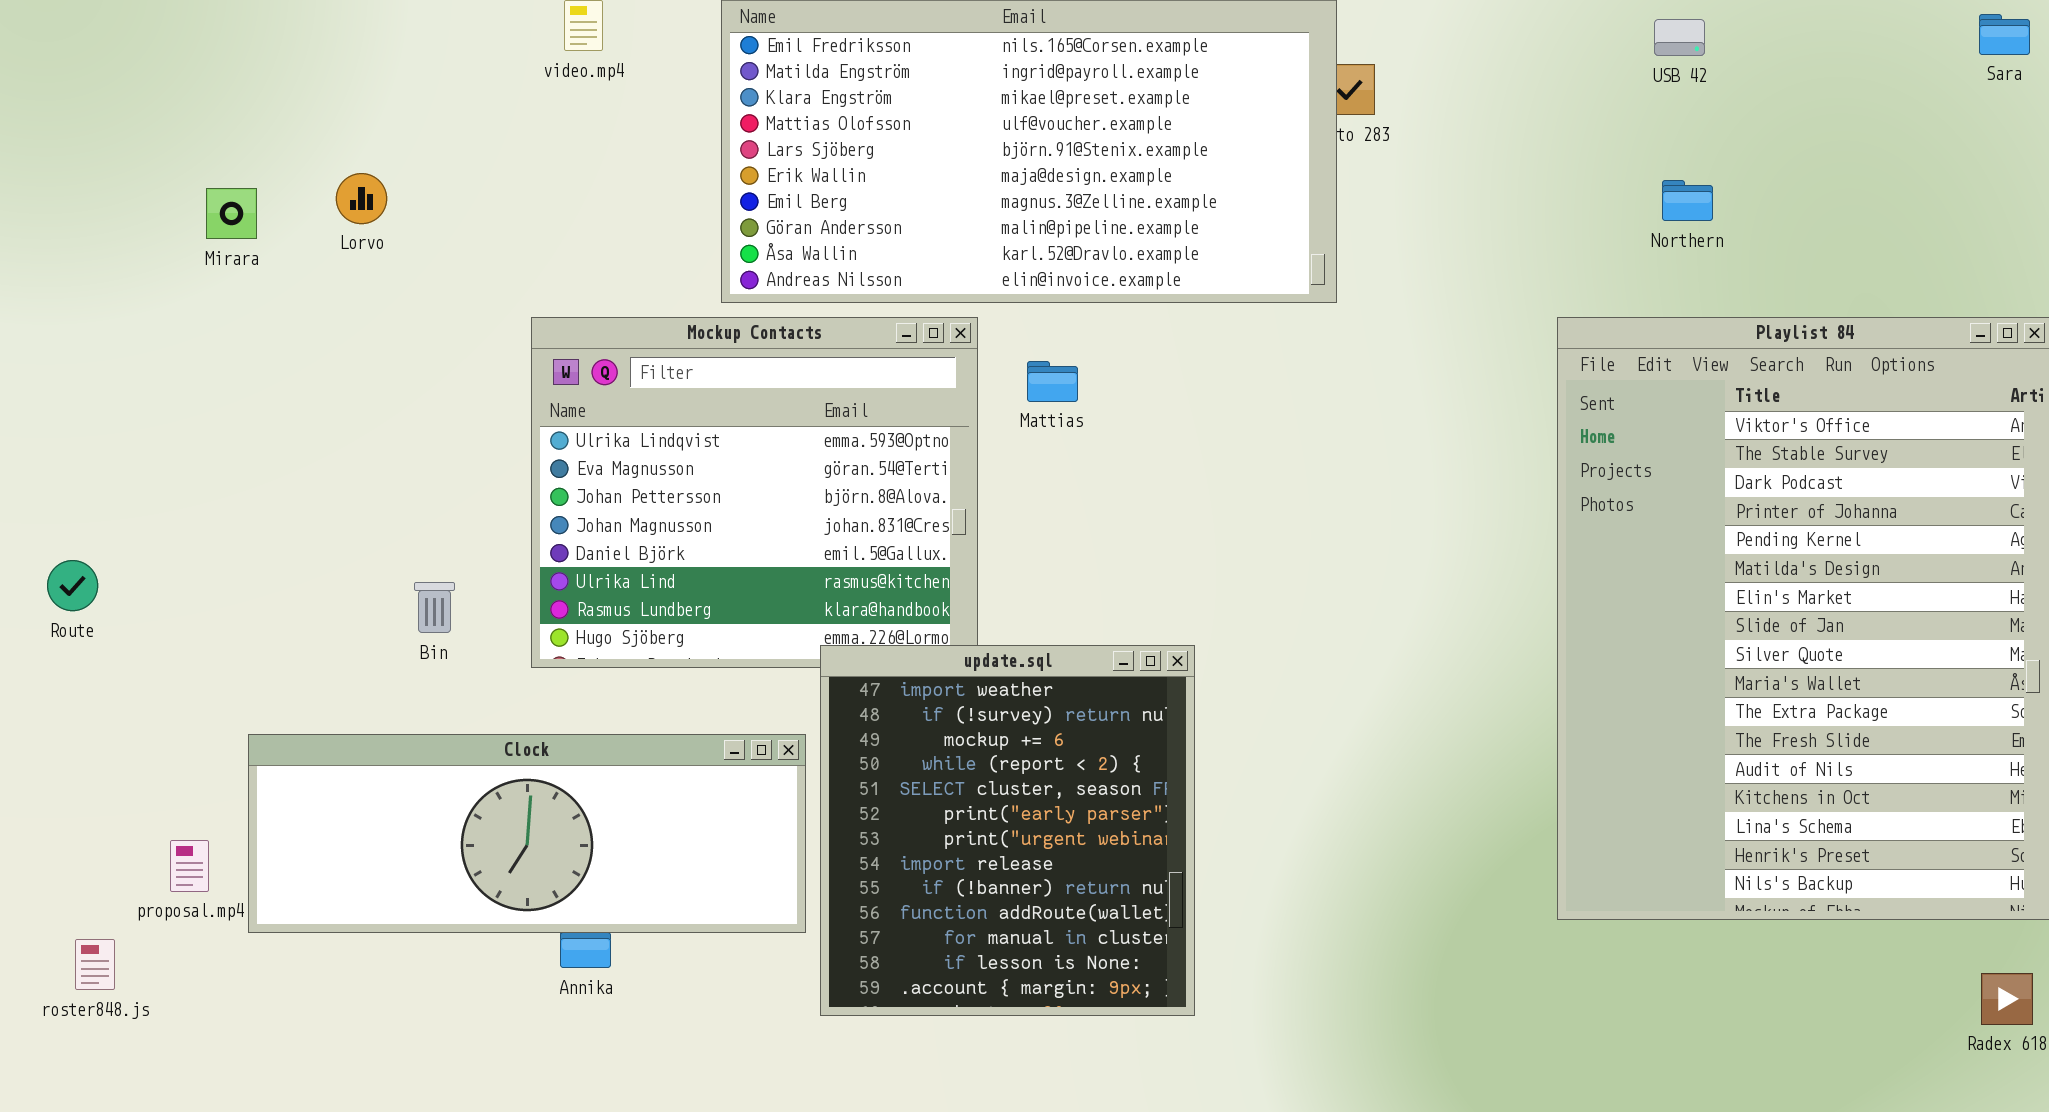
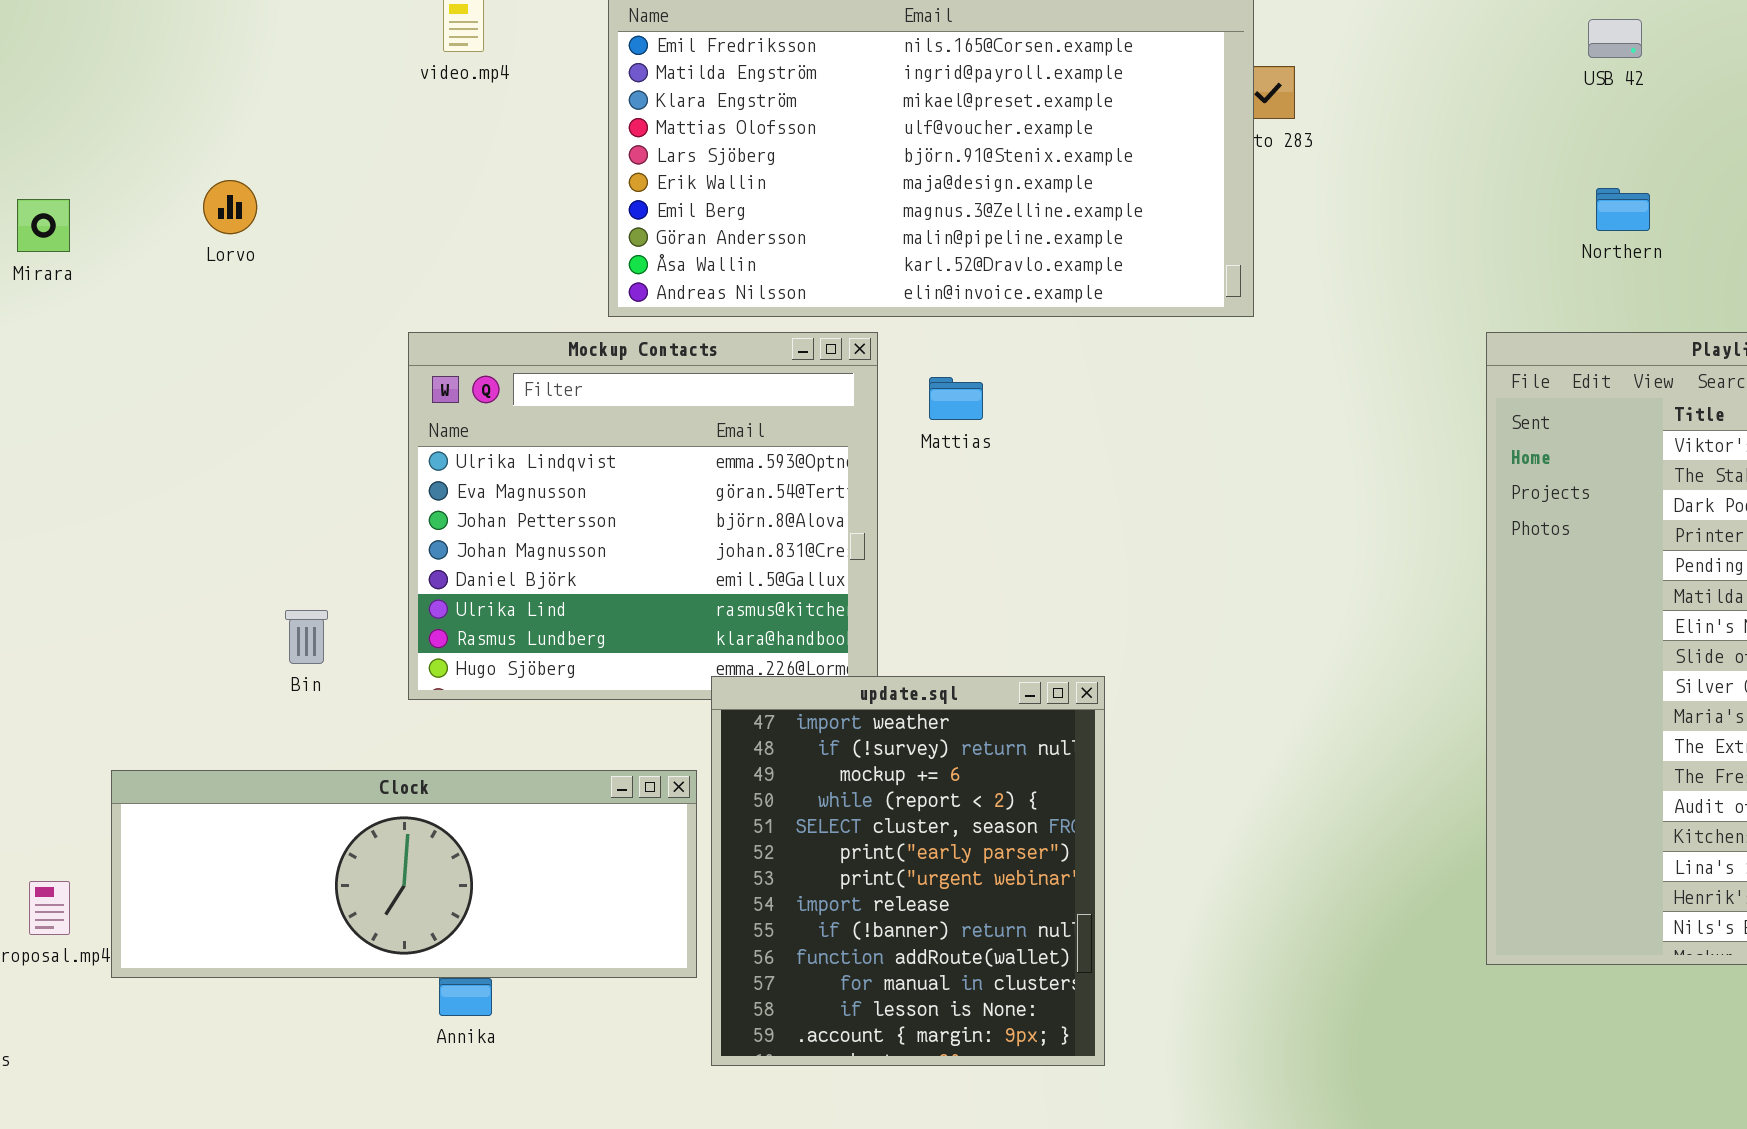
Mirara: [206,188,257,239] -> [17,199,70,252], moved

